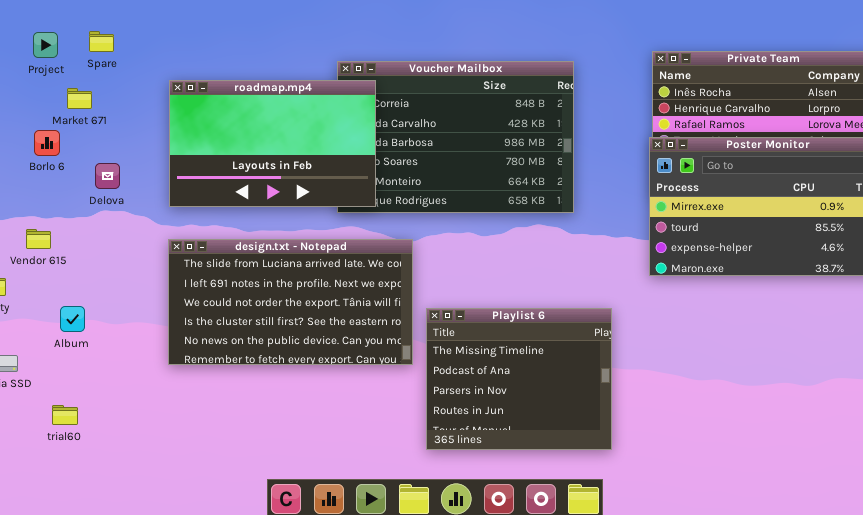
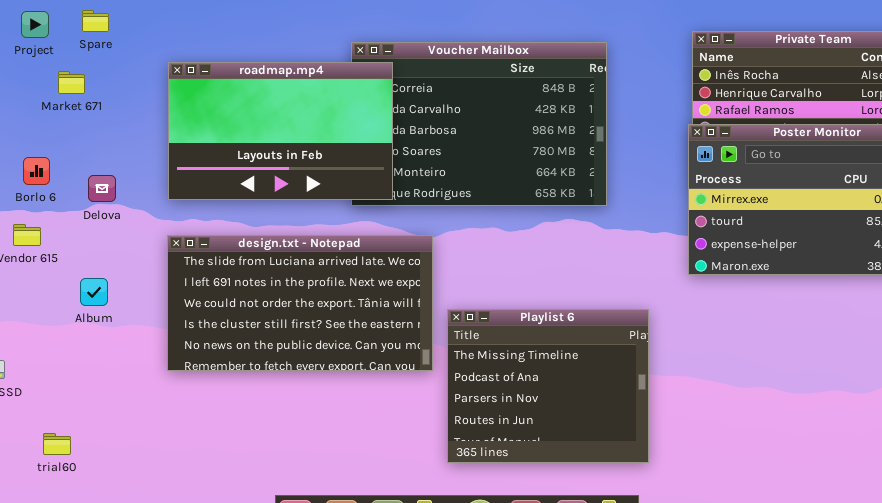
Borlo 6: [34,130,60,156] -> [23,157,50,185], moved
Delova: [95,163,120,189] -> [88,175,116,202], moved
Album: [60,306,85,332] -> [80,278,108,306], moved
trial60: [52,405,78,425] -> [43,433,71,455], moved

